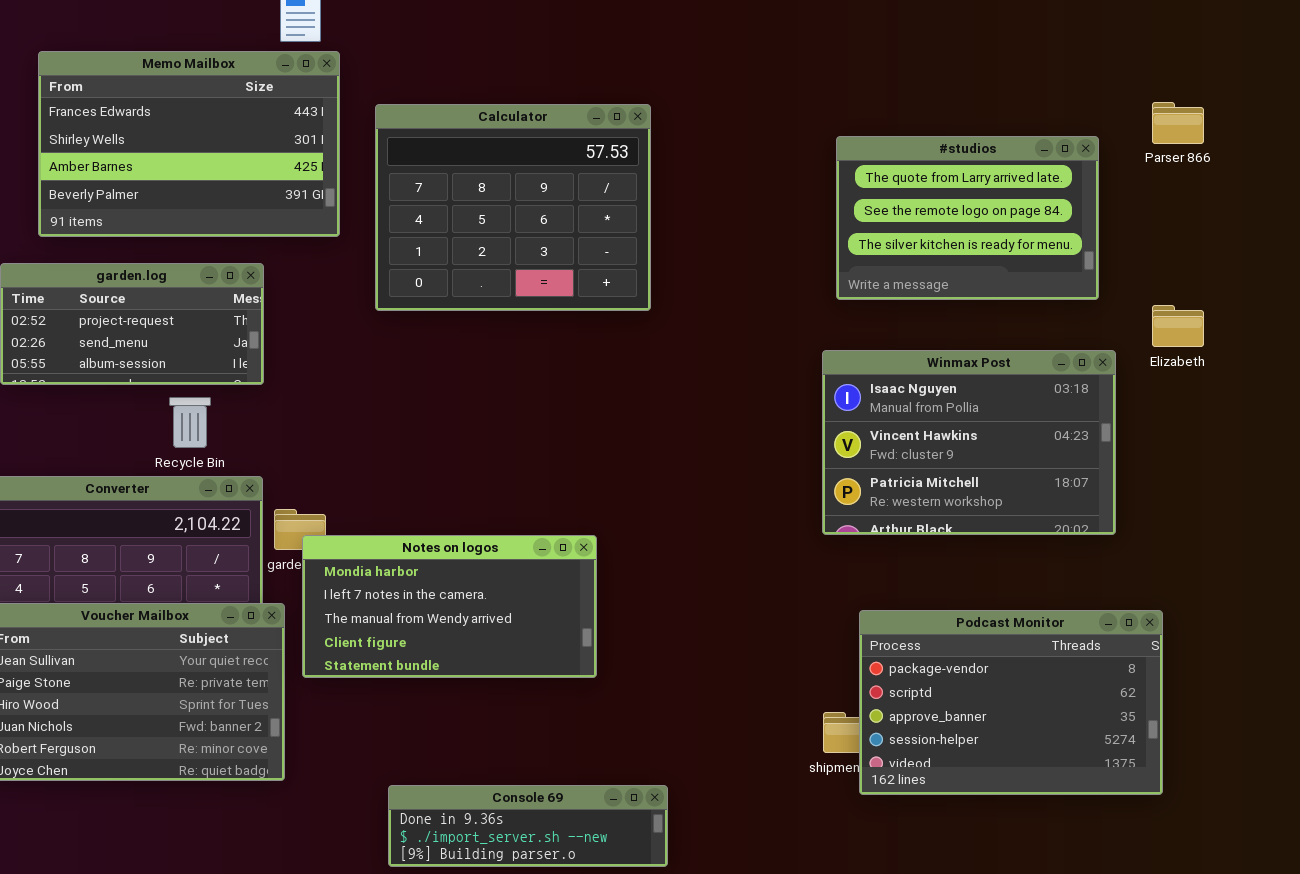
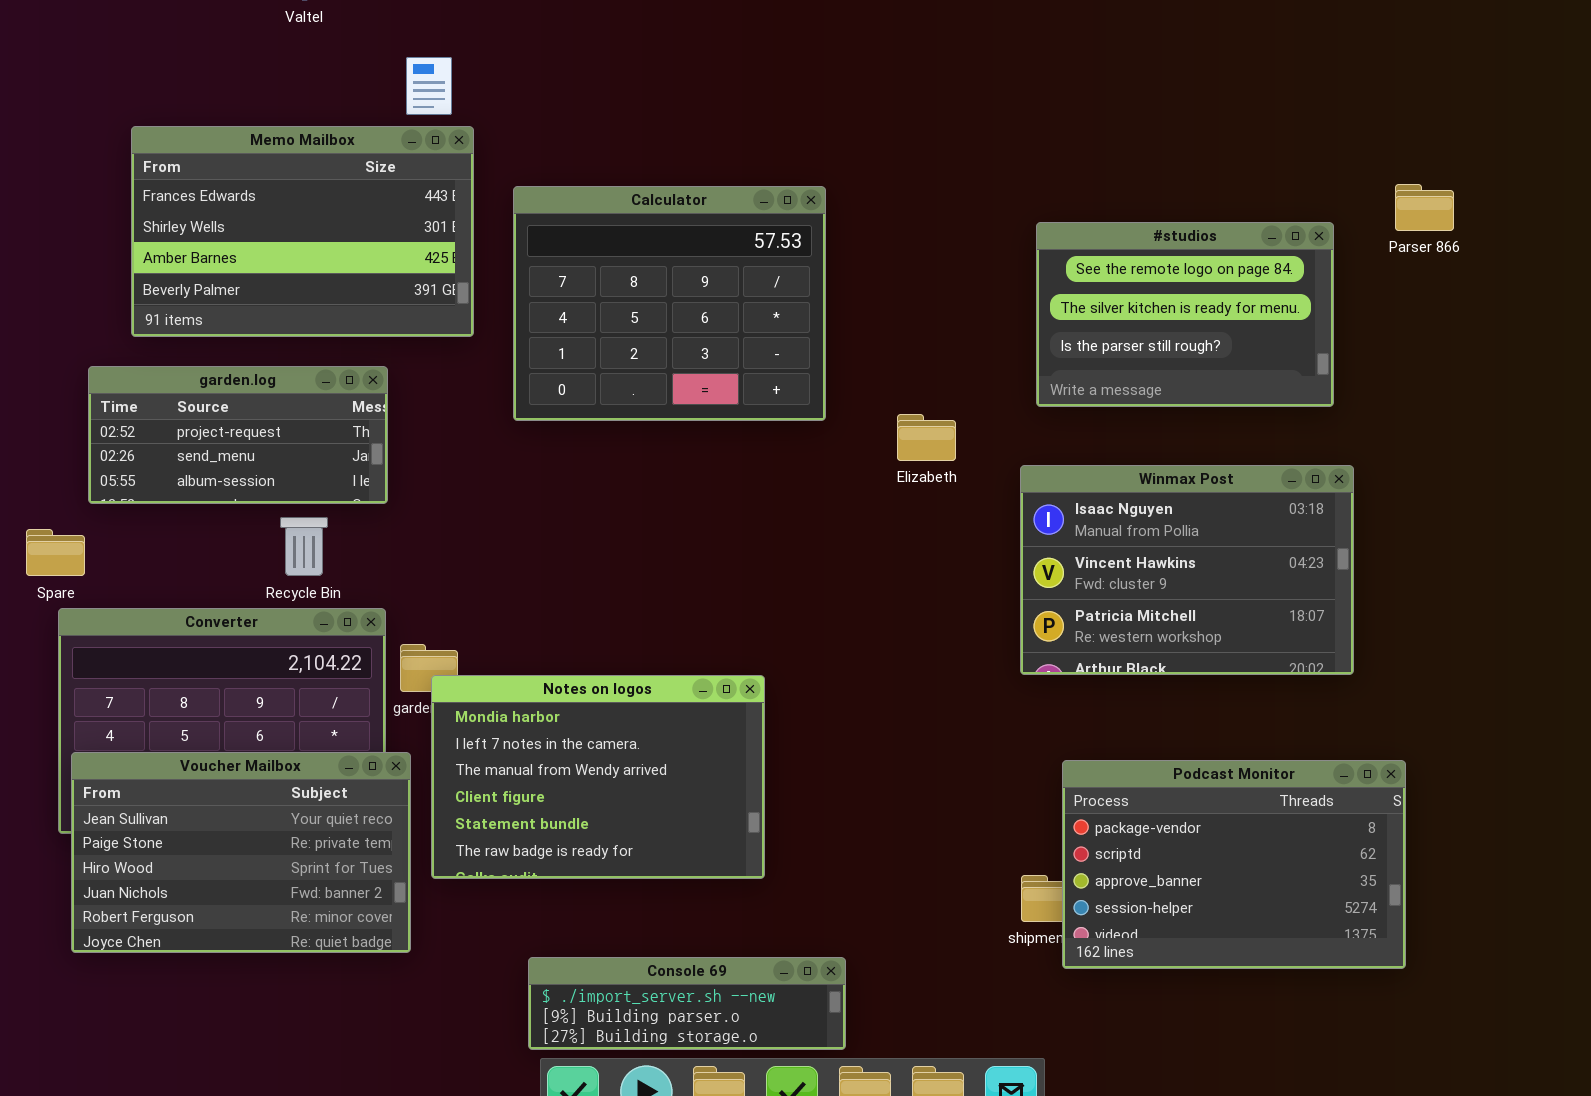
#studios: [836,136,1099,300] -> [1036,222,1334,407], scrolled down 1 row
Elizabeth: [1152,305,1204,347] -> [897,414,956,461], moved
Notes on logos: [302,535,597,678] -> [431,675,765,879], resized
Console 69: [388,785,668,867] -> [528,957,846,1050], scrolled down 1 row

